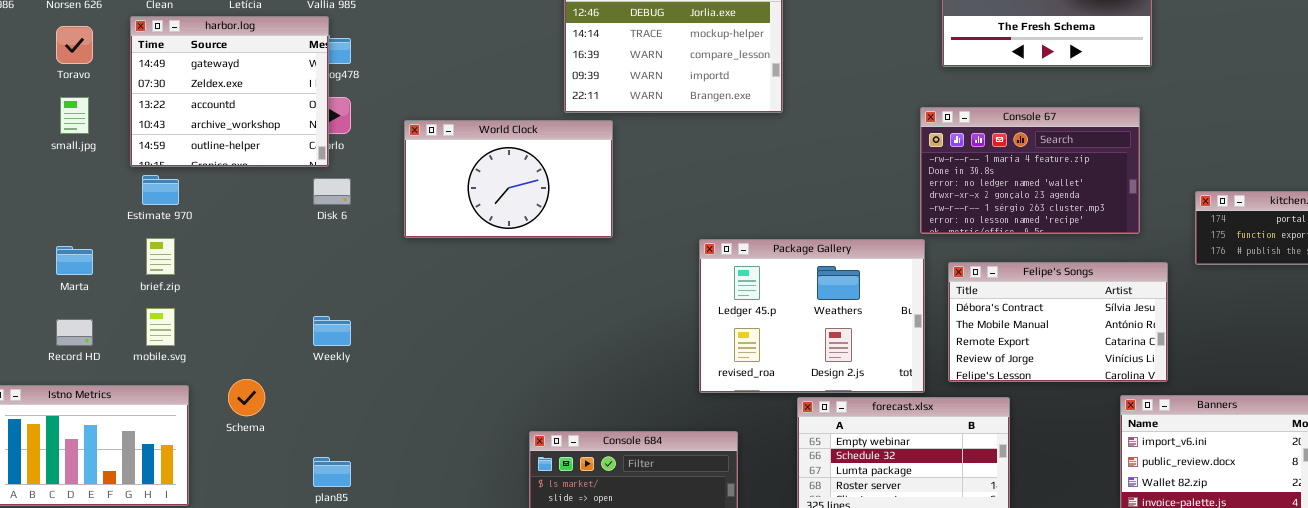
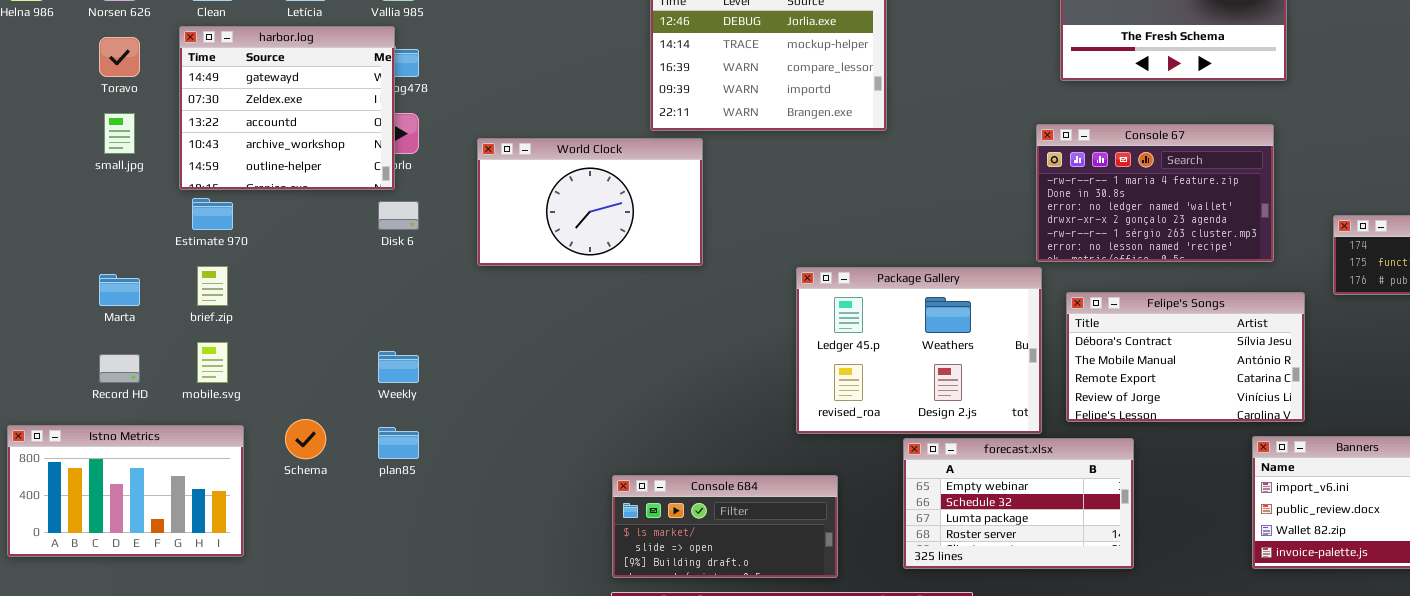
plan85: [313,457,351,487] -> [378,427,419,459], moved

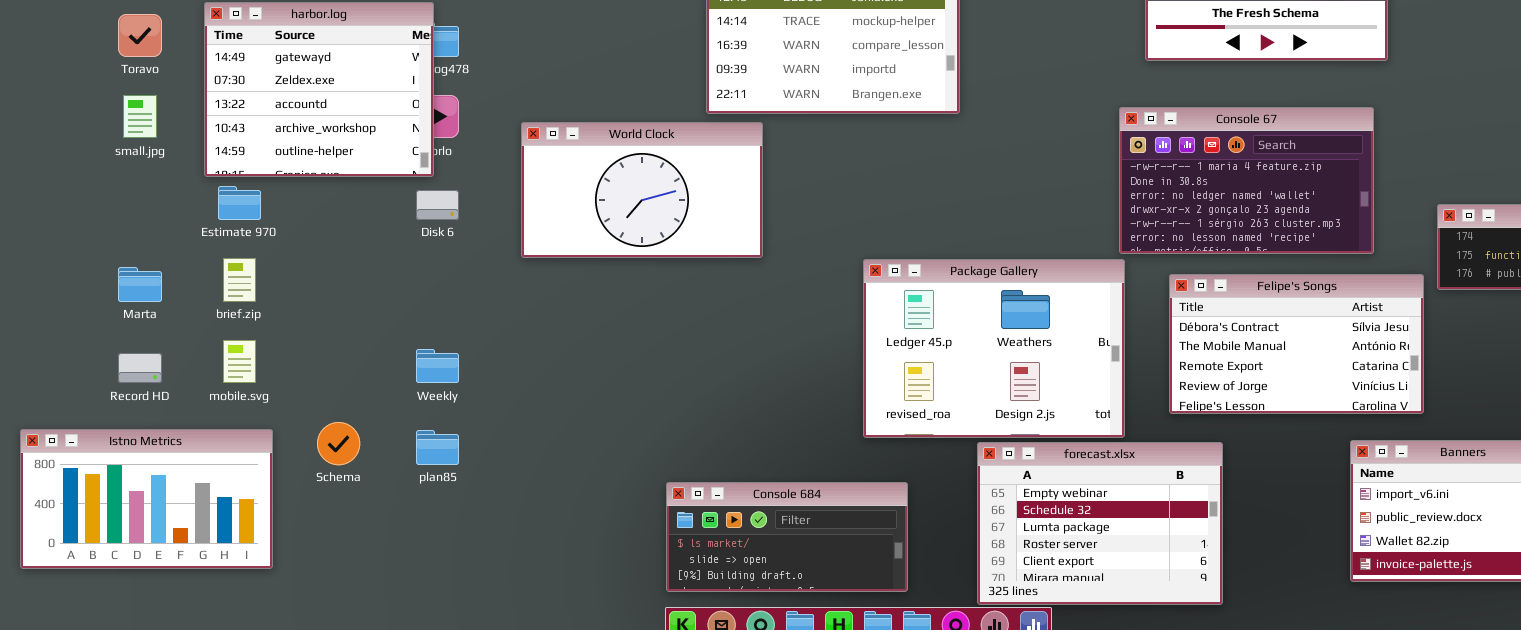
Felipe's Songs: [1066,292,1305,422] -> [1169,274,1424,414], moved
forecast.xlsx: [903,438,1134,569] -> [977,442,1223,605], resized

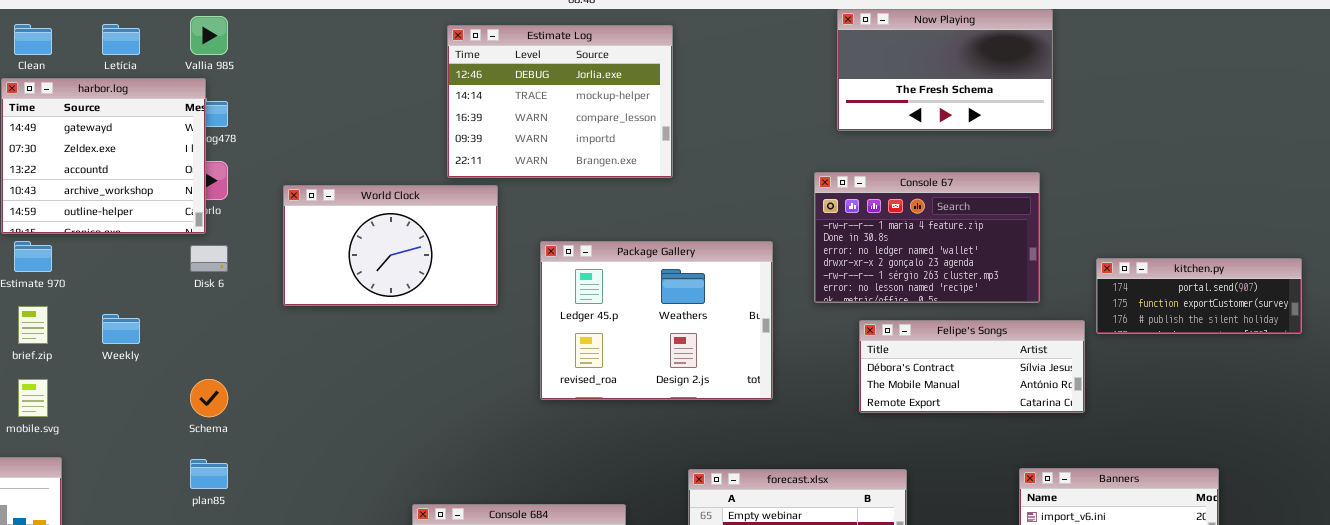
Package Gallery: [863,259,1125,438] -> [540,241,773,400], moved
Felipe's Songs: [1169,274,1424,414] -> [859,320,1085,413], resized
Weekly: [416,349,459,383] -> [102,314,140,344], moved
Schema: [317,422,360,465] -> [190,379,228,417], moved

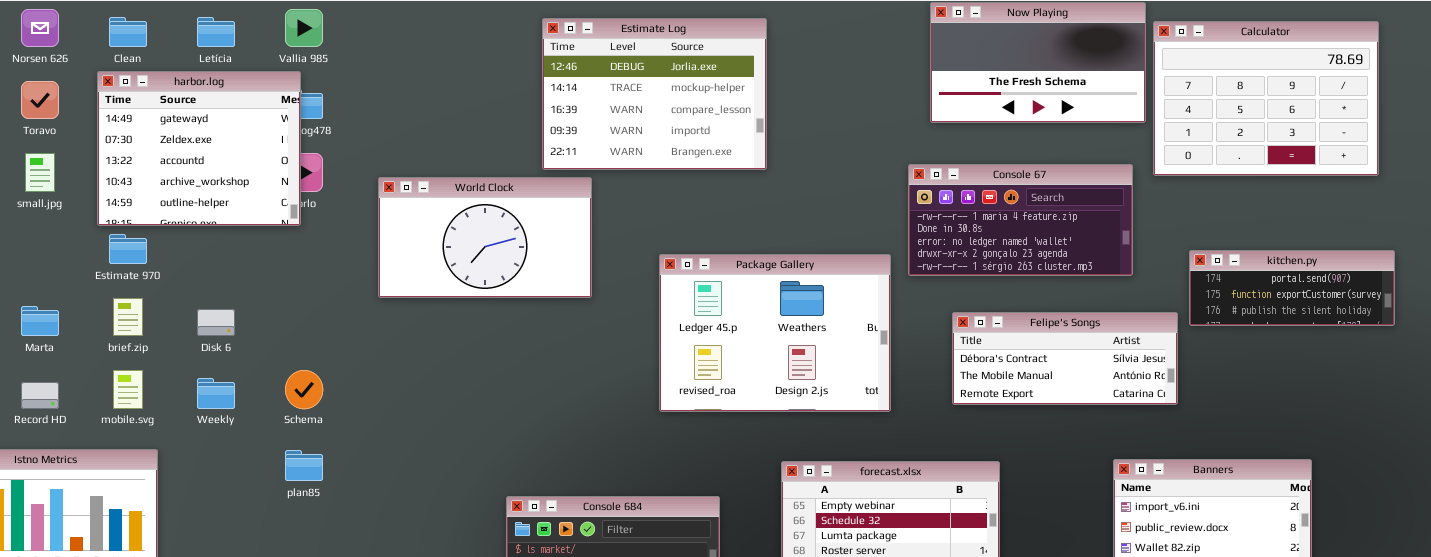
Calculator: none -> [1153,21,1379,176], opened
Console 67: [814,172,1040,303] -> [908,164,1133,276], resized
Package Gallery: [540,241,773,400] -> [659,254,891,412], moved
Disk 6: [190,245,228,272] -> [197,309,235,336], moved
Weekly: [102,314,140,344] -> [197,378,235,409], moved

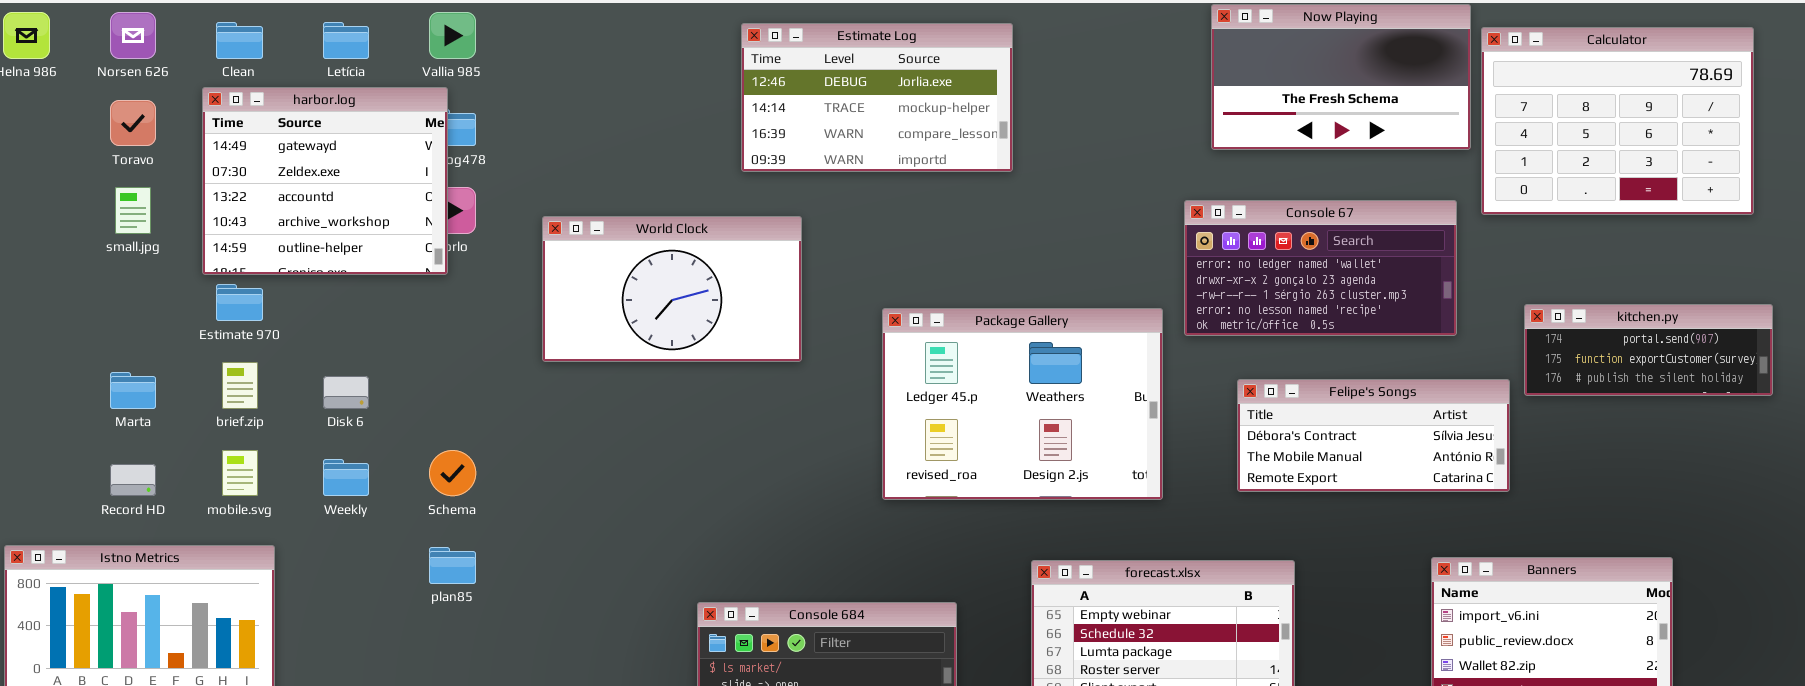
Estimate Log: [542,18,767,170] -> [741,23,1013,172], resized
Console 67: [908,164,1133,276] -> [1184,200,1457,336], scrolled down 2 rows

